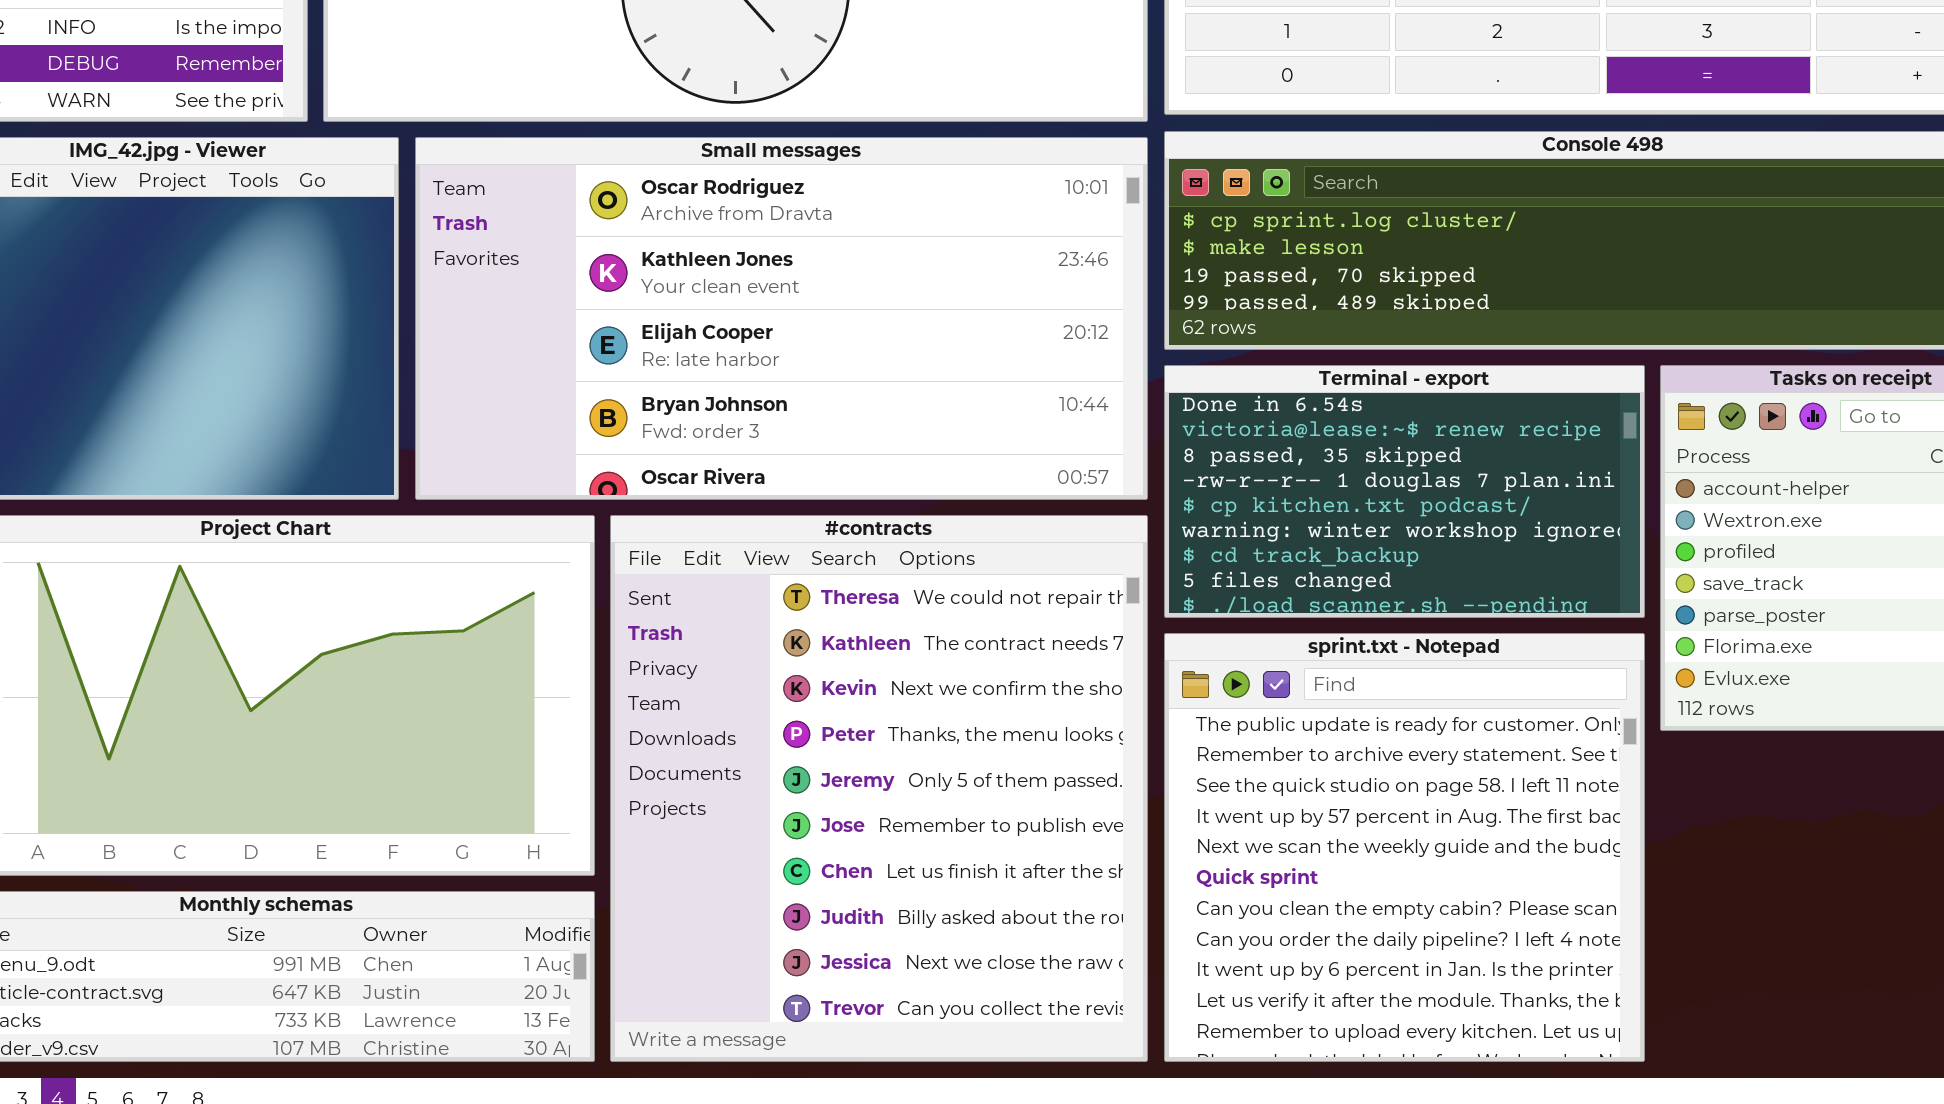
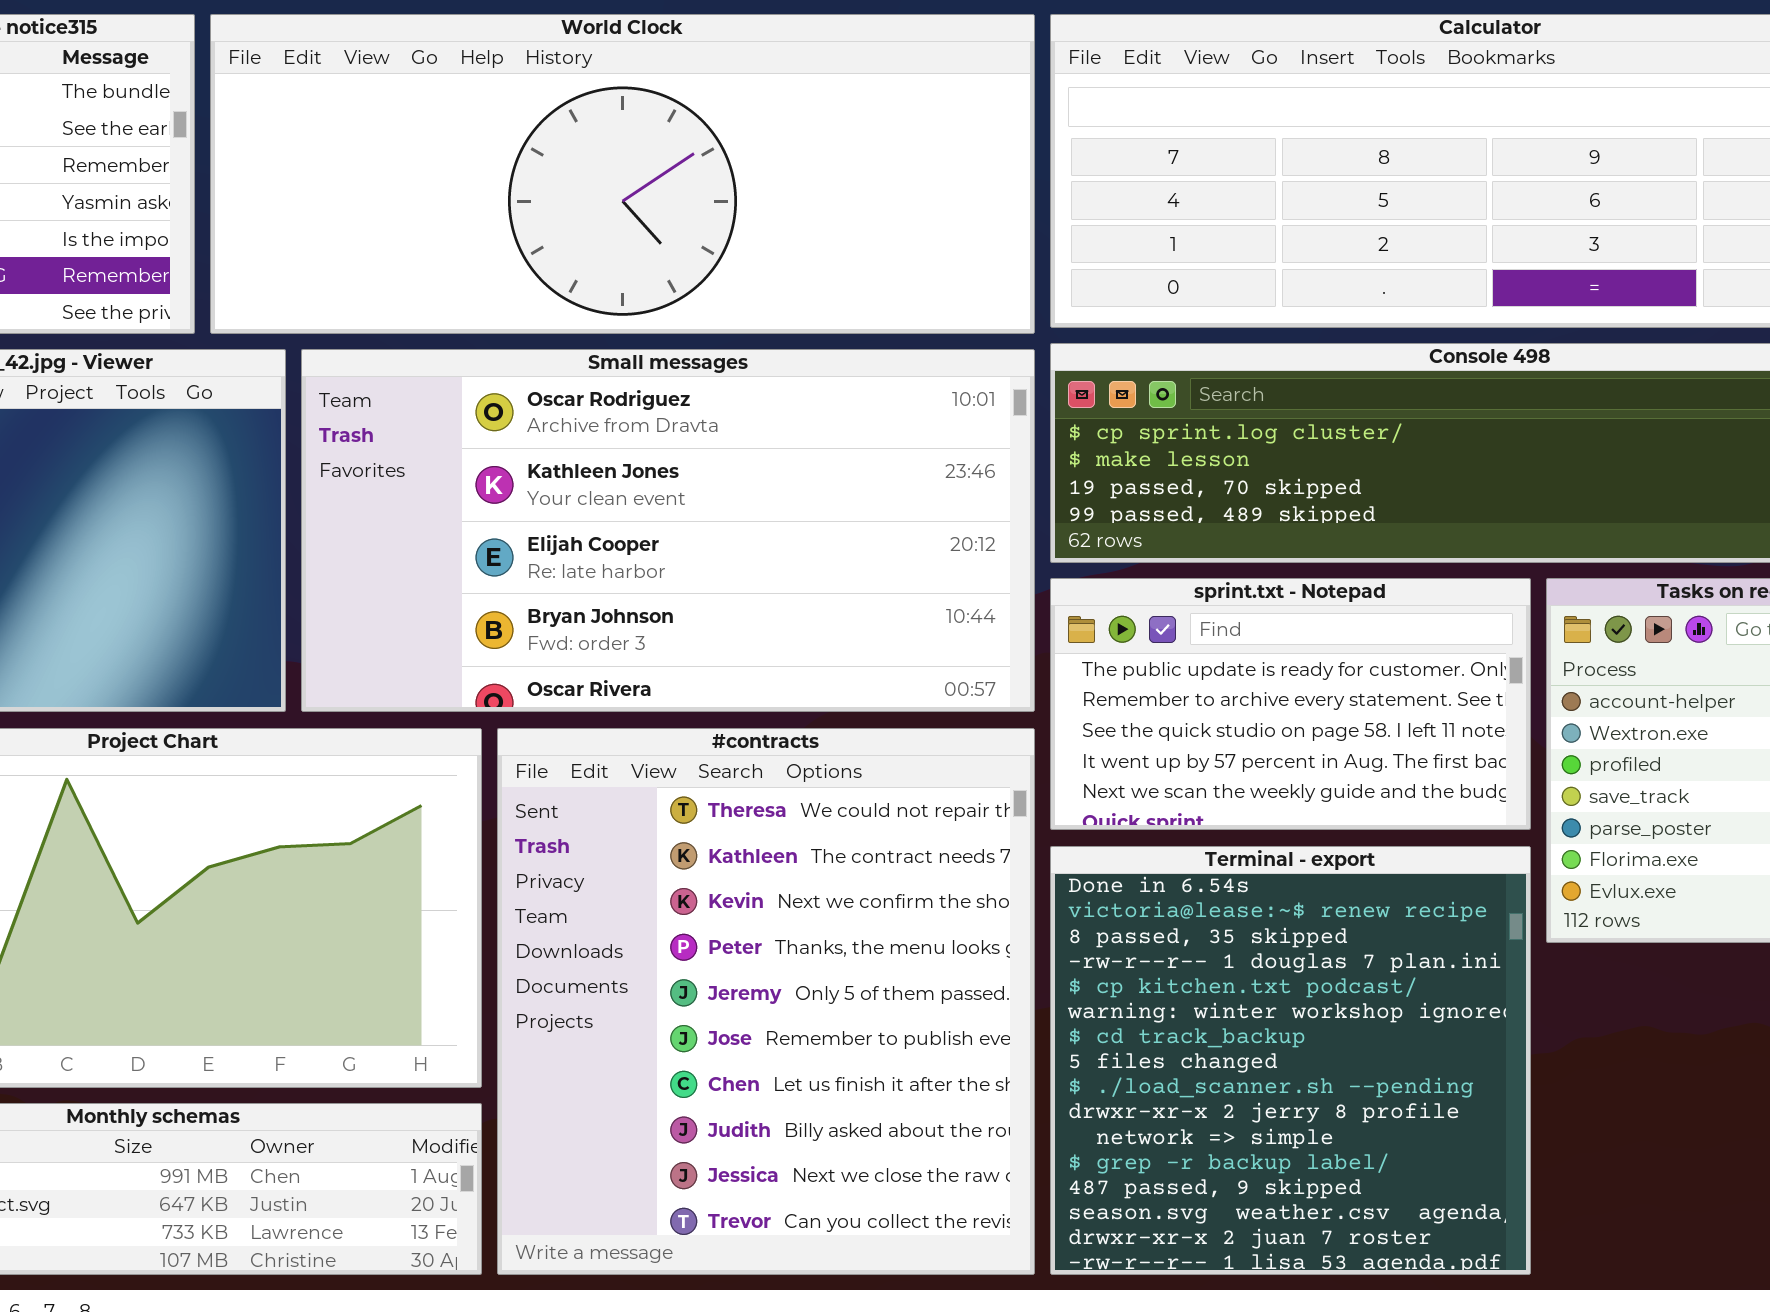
Terminal - export: [1164,365,1645,618] -> [1050,846,1531,1275], moved, resized
sprint.txt - Notepad: [1164,633,1645,1062] -> [1050,578,1531,830], moved, resized

